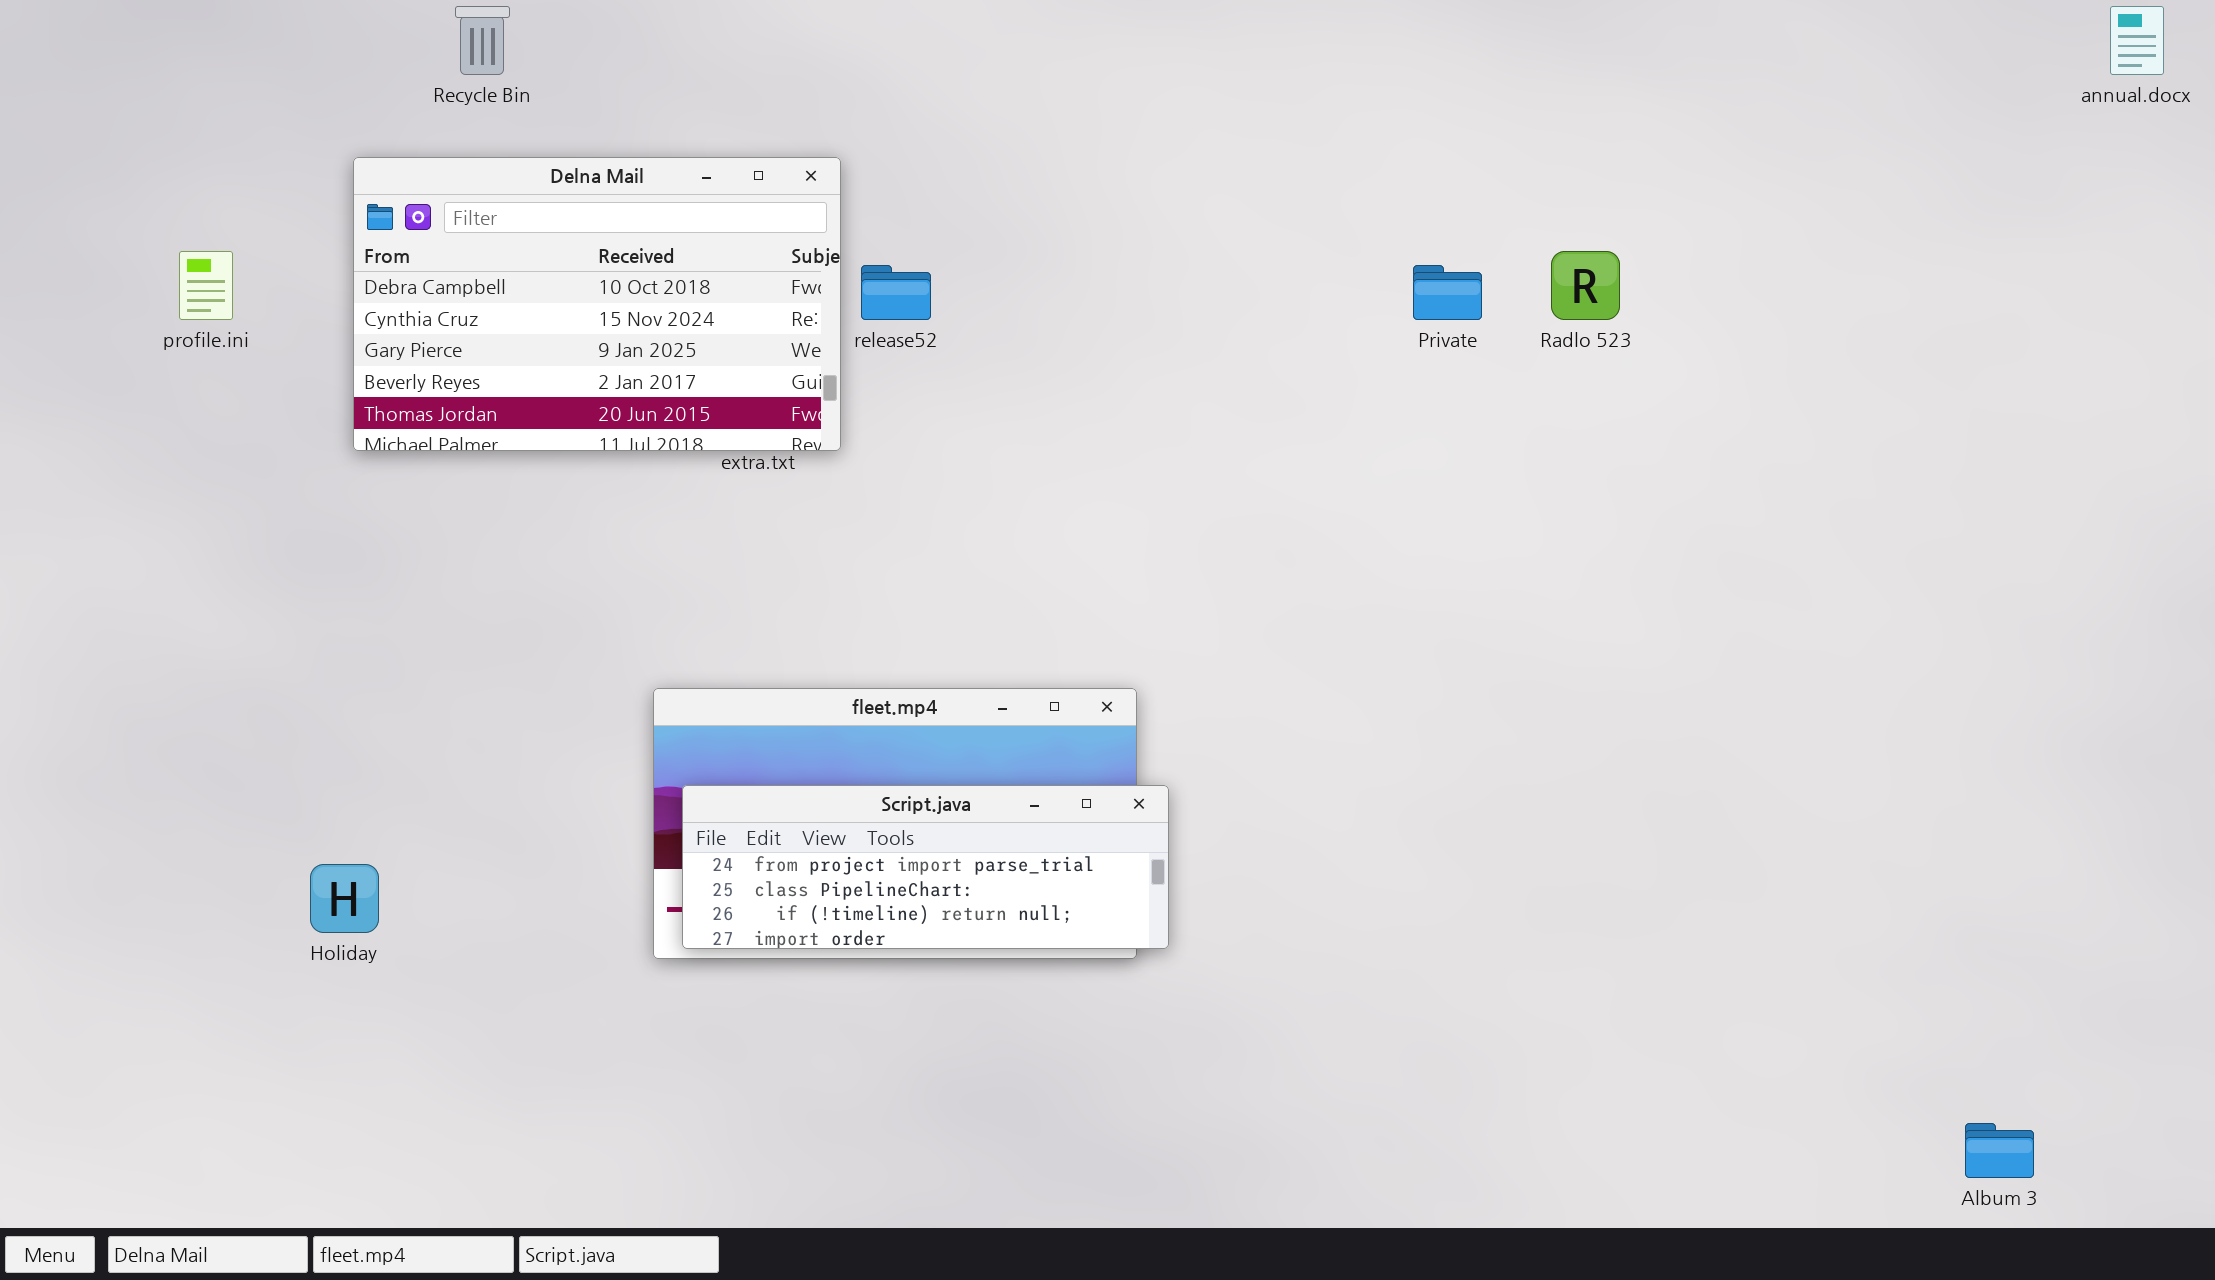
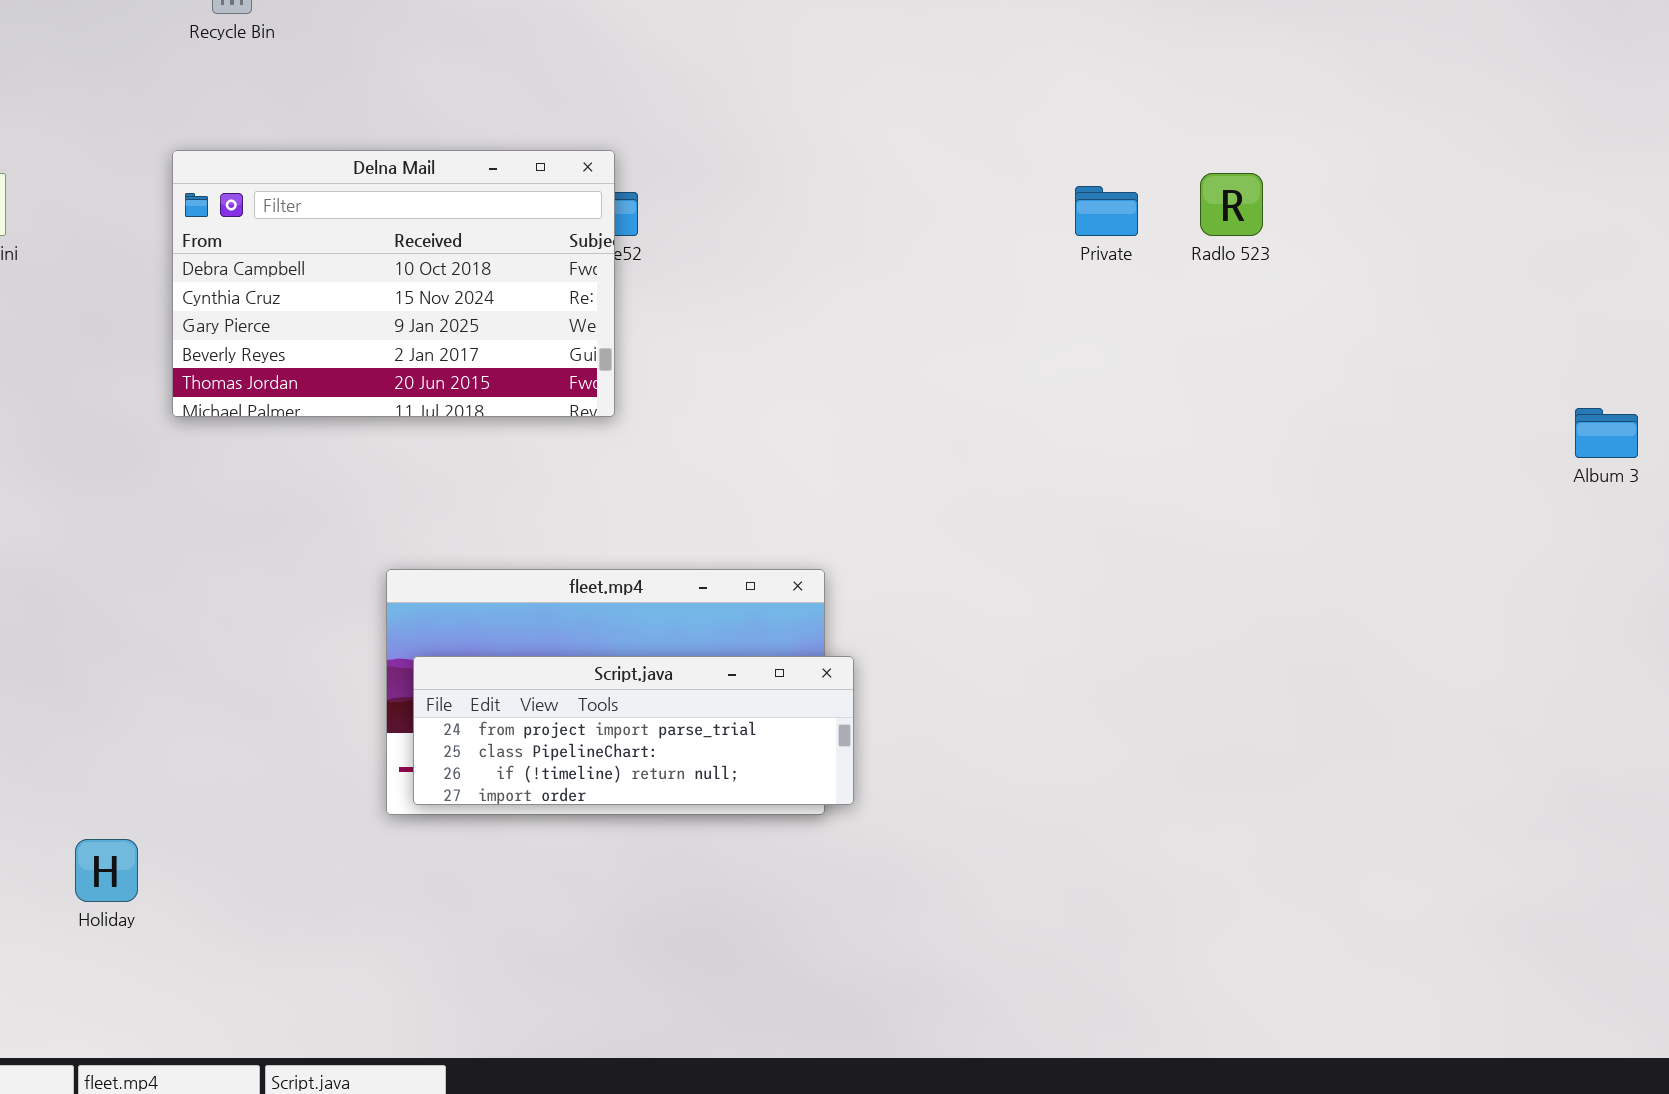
Delna Mail: [353,157,841,451] -> [172,150,615,417], moved
Holiday: [310,864,379,933] -> [75,839,138,902], moved
Album 3: [1965,1123,2034,1178] -> [1575,408,1638,458], moved

